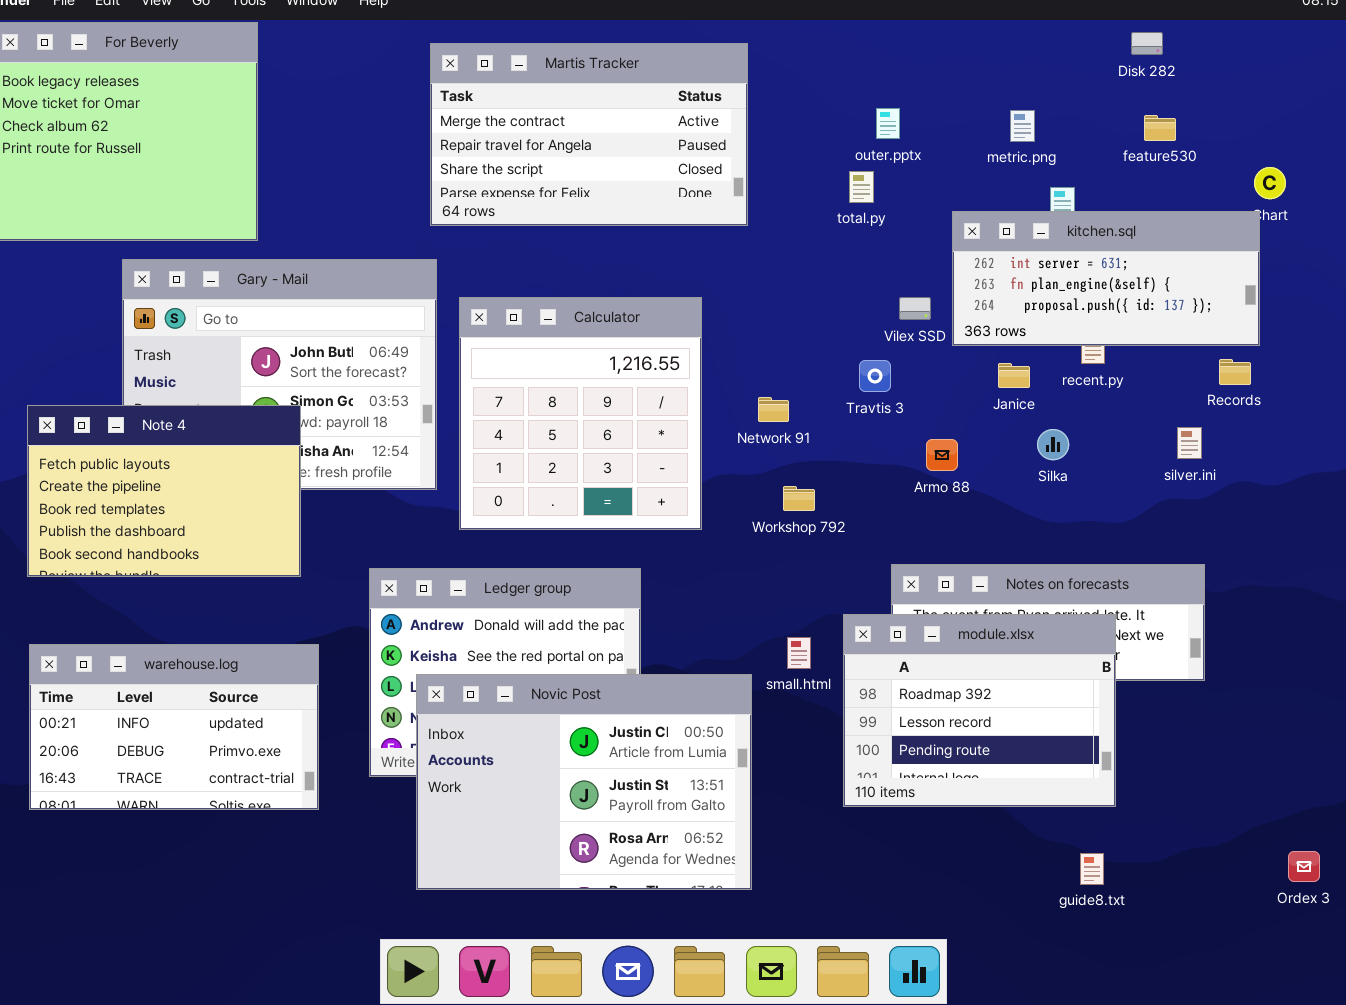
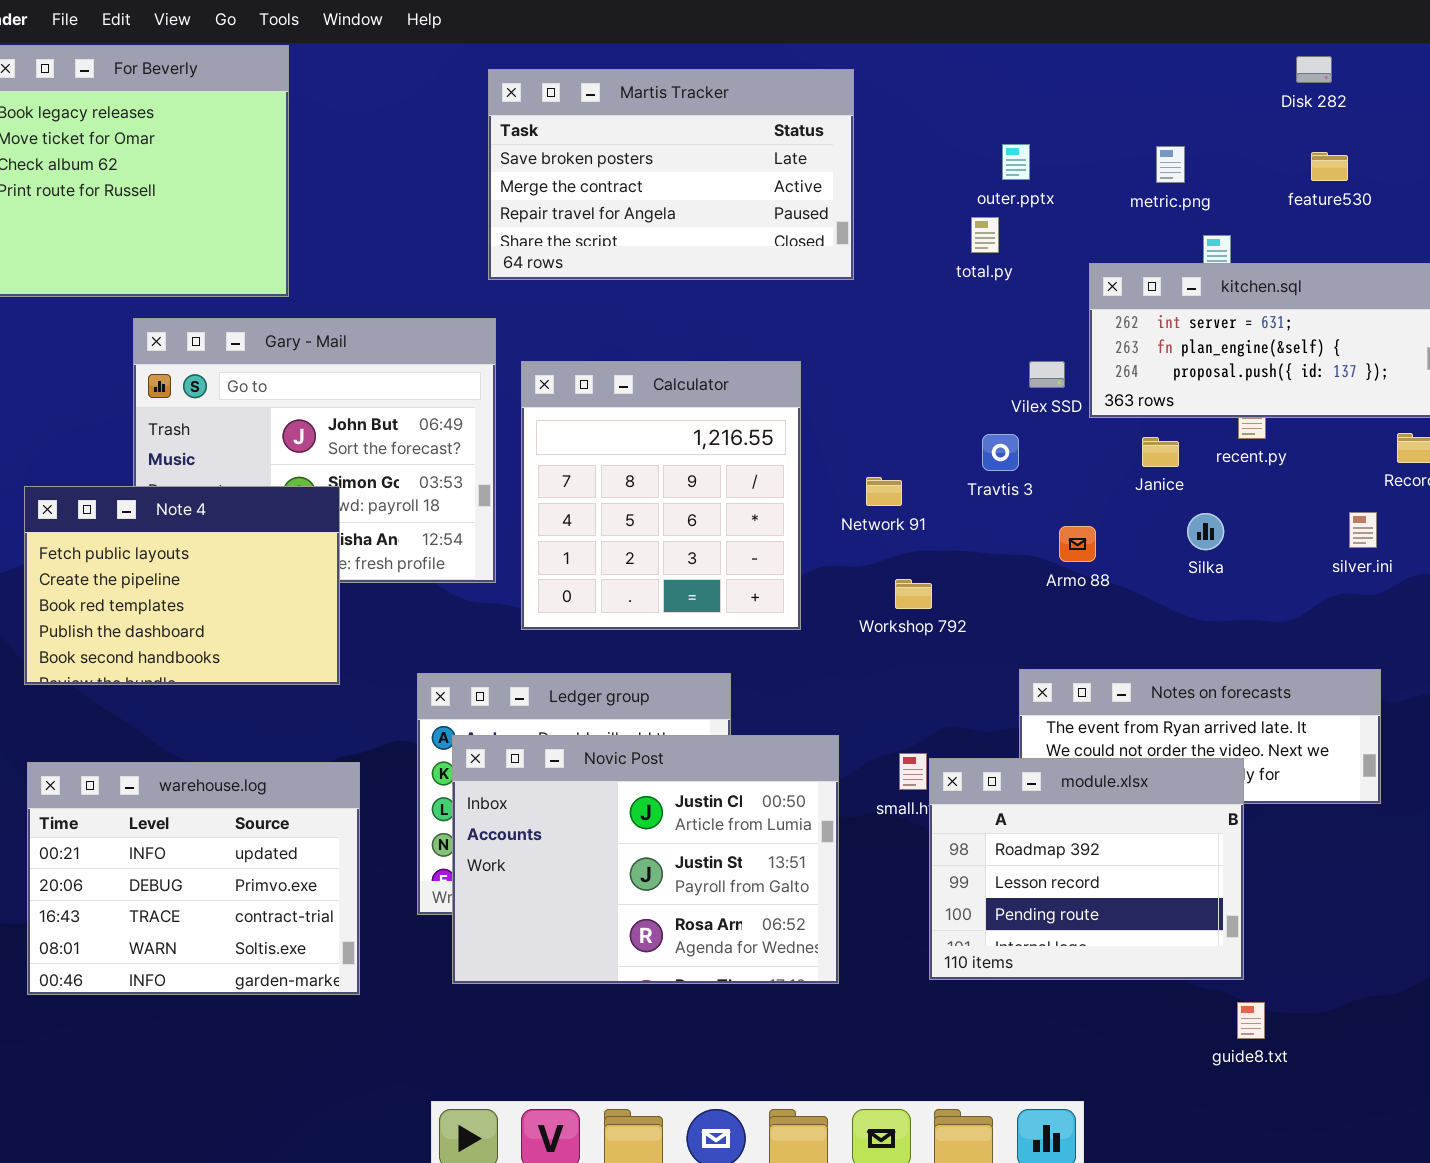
Martis Tracker: [430,43,748,226] -> [488,69,854,280], scrolled up 1 row
module.xlsx: [843,614,1116,807] -> [929,758,1244,980], moved
warehouse.log: [29,644,319,810] -> [27,762,360,995], resized
Novic Post: [416,674,752,890] -> [452,735,839,984], moved

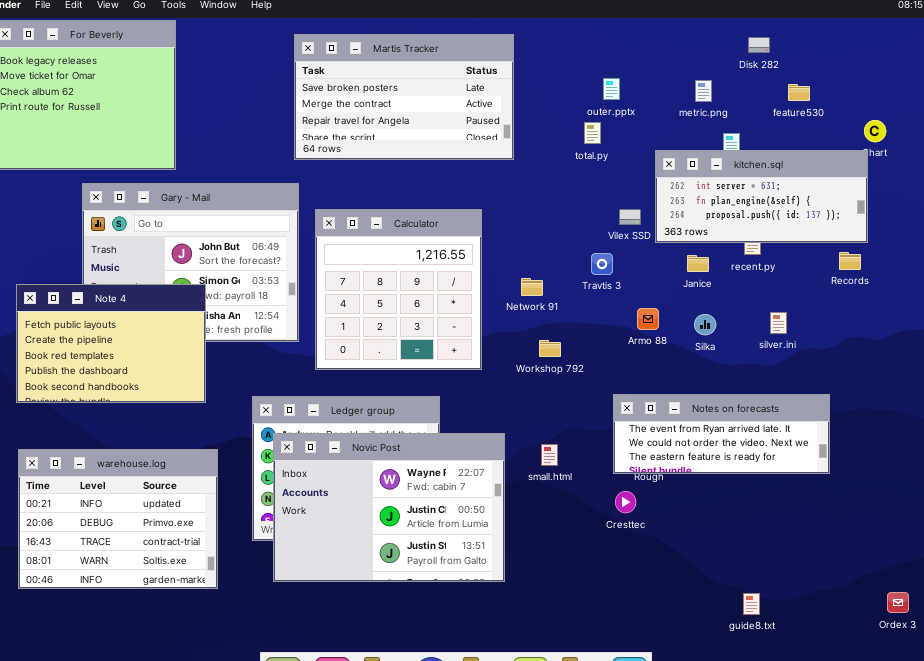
Disk 282: [1296,56,1332,83] -> [748,37,770,53], moved
silver.ini: [1349,512,1377,548] -> [770,312,787,334], moved
Silka: [1187,513,1224,550] -> [694,314,716,335], moved
Novic Post: [452,735,839,984] -> [273,433,505,582], scrolled up 1 row
module.xlsx: [929,758,1244,980] -> none, closed

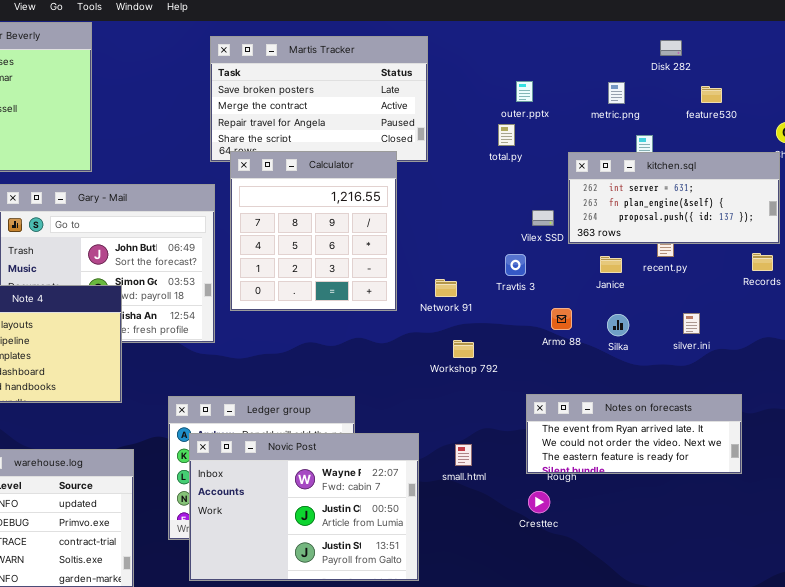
Calculator: [315,209,482,370] -> [230,151,397,311], moved

